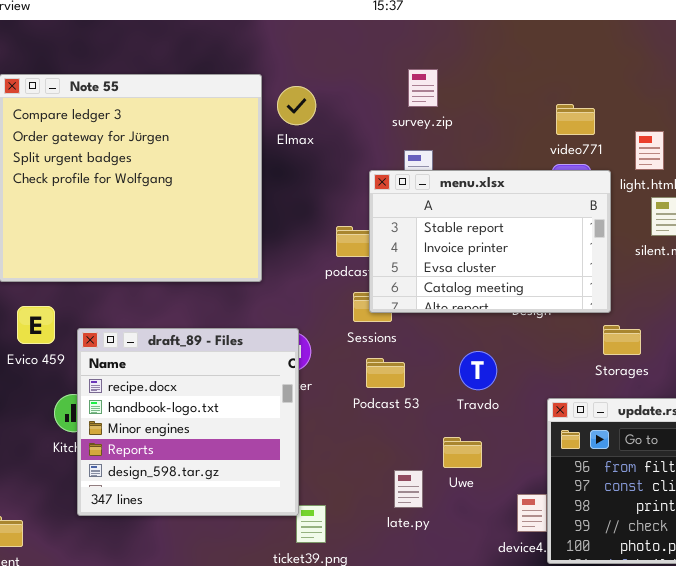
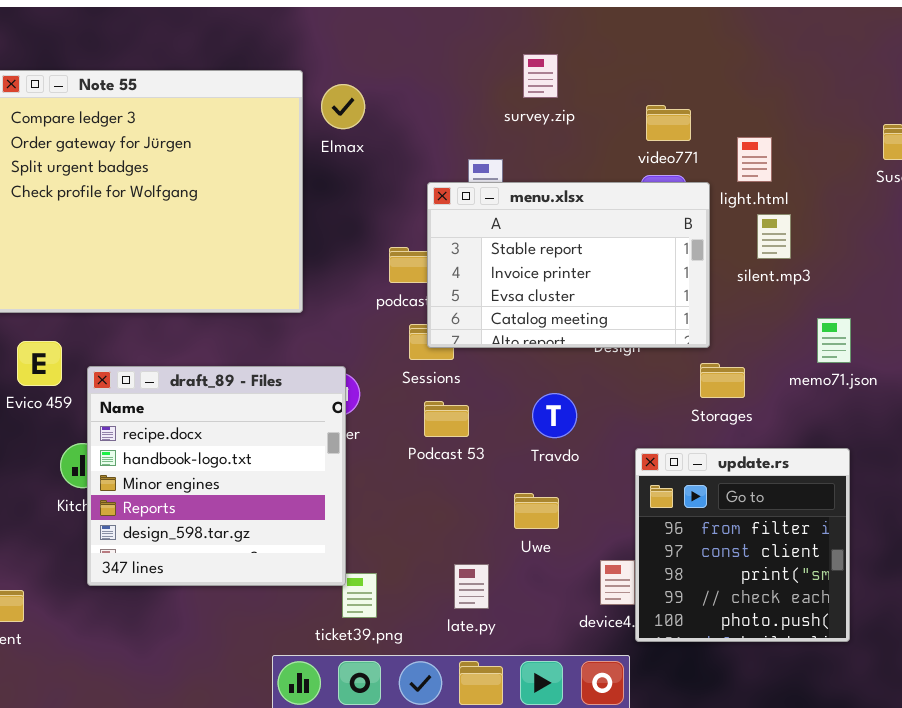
survey.zip: [408,69,438,107] -> [523,54,558,98], moved
late.py: [394,470,423,508] -> [454,564,489,609], moved

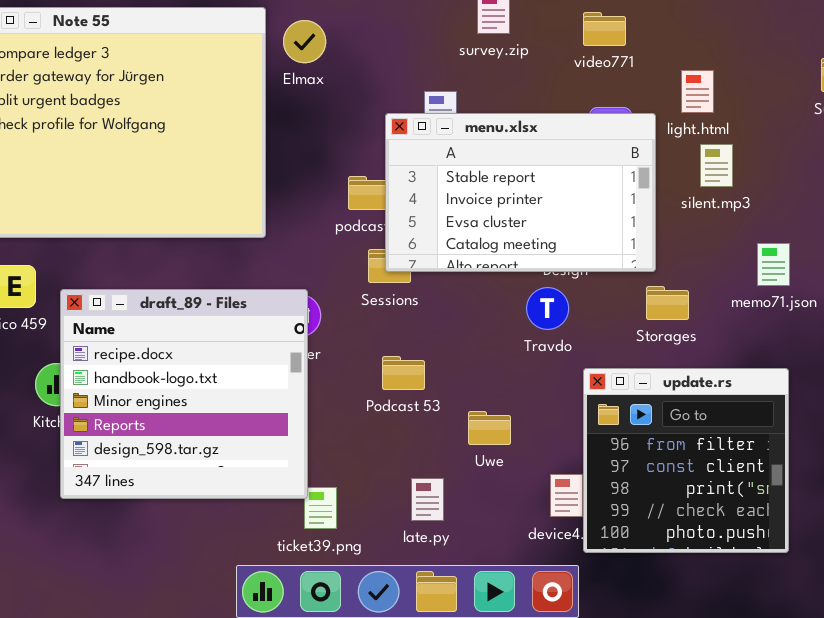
video771: [646,105,691,141] -> [583,12,626,46], moved
Travdo: [532,393,577,438] -> [526,287,569,330], moved
Podcast 53: [424,401,469,437] -> [382,356,425,390], moved

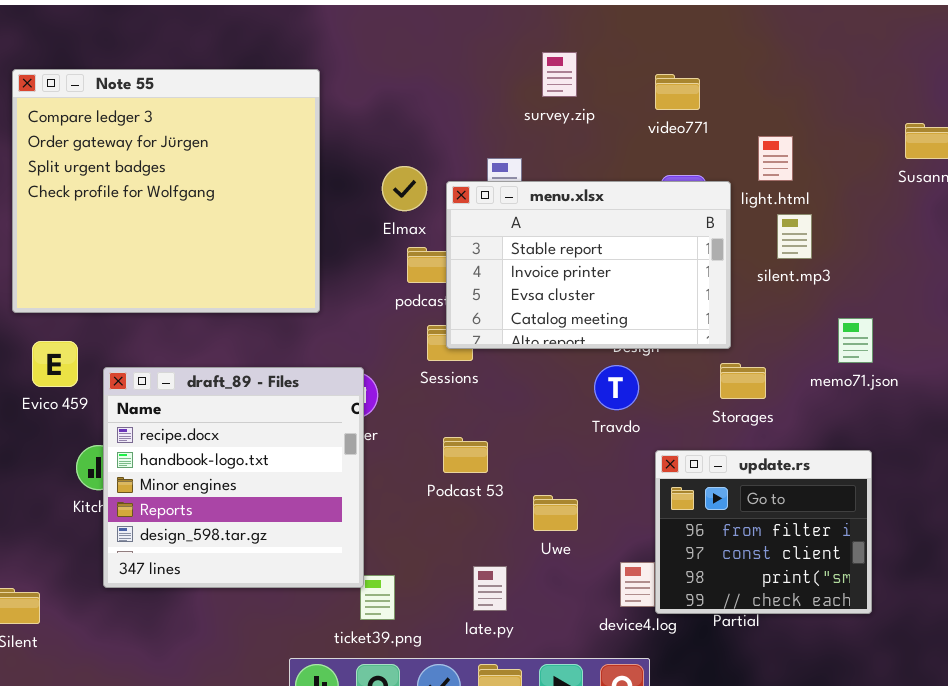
Elmax: [283,20,326,63] -> [382,166,427,211], moved
update.rs: [583,368,789,553] -> [655,450,872,614], resized

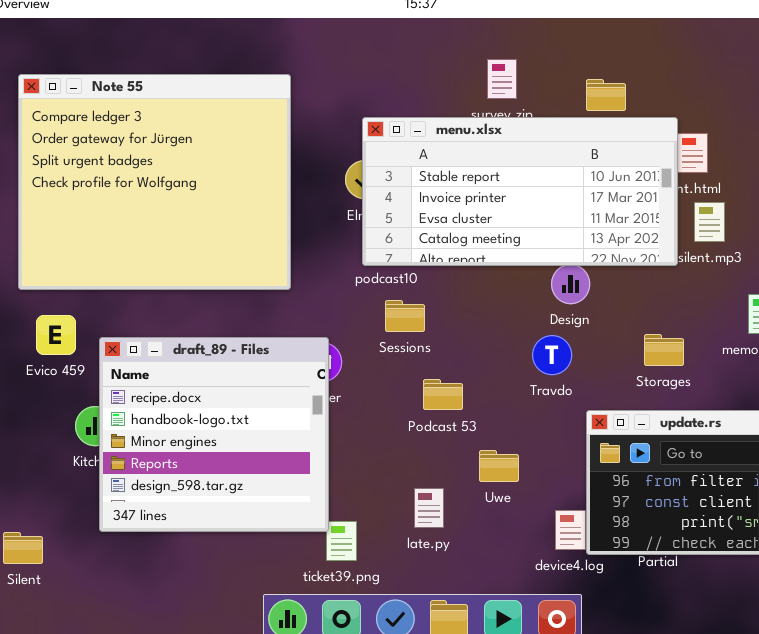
menu.xlsx: [446,181,731,349] -> [362,117,678,266], moved, resized
Podcast 53: [443,437,488,473] -> [423,379,463,410], moved
late.py: [473,566,507,611] -> [414,488,444,528], moved

